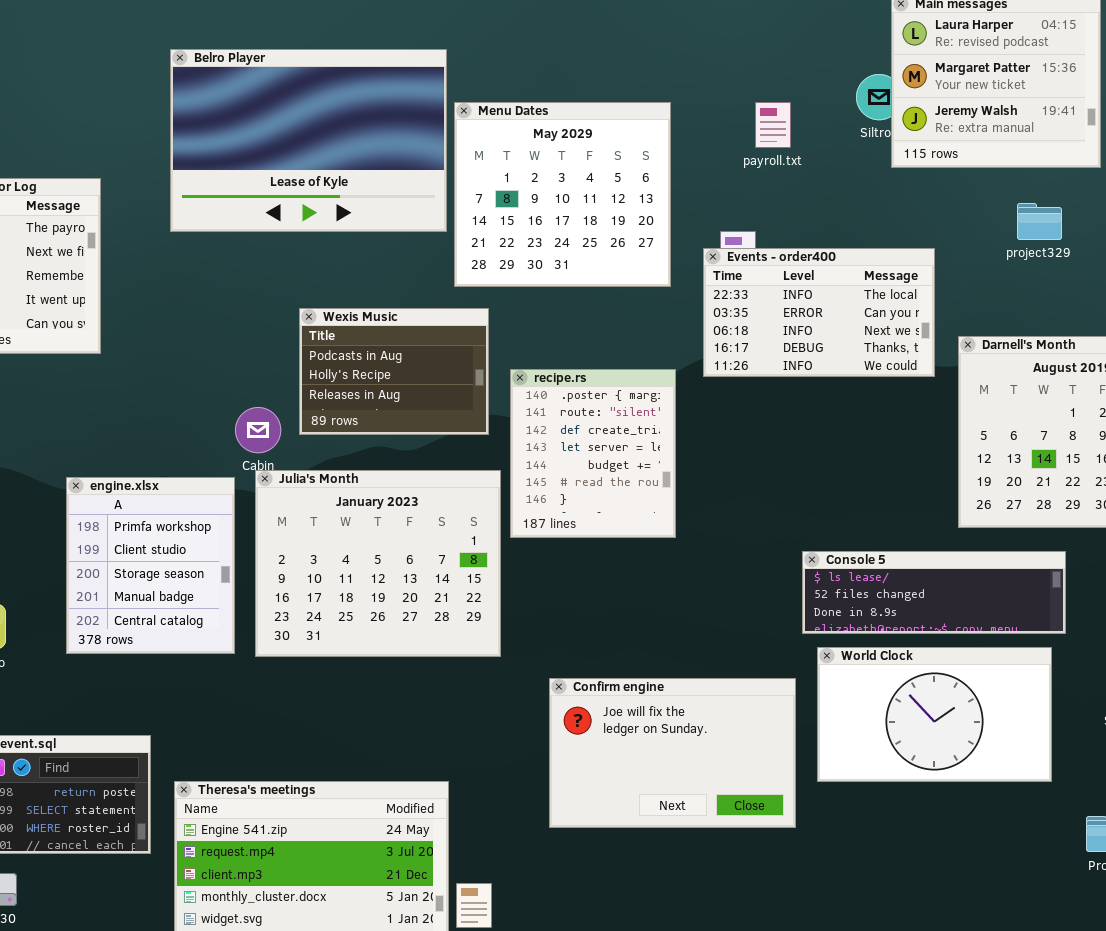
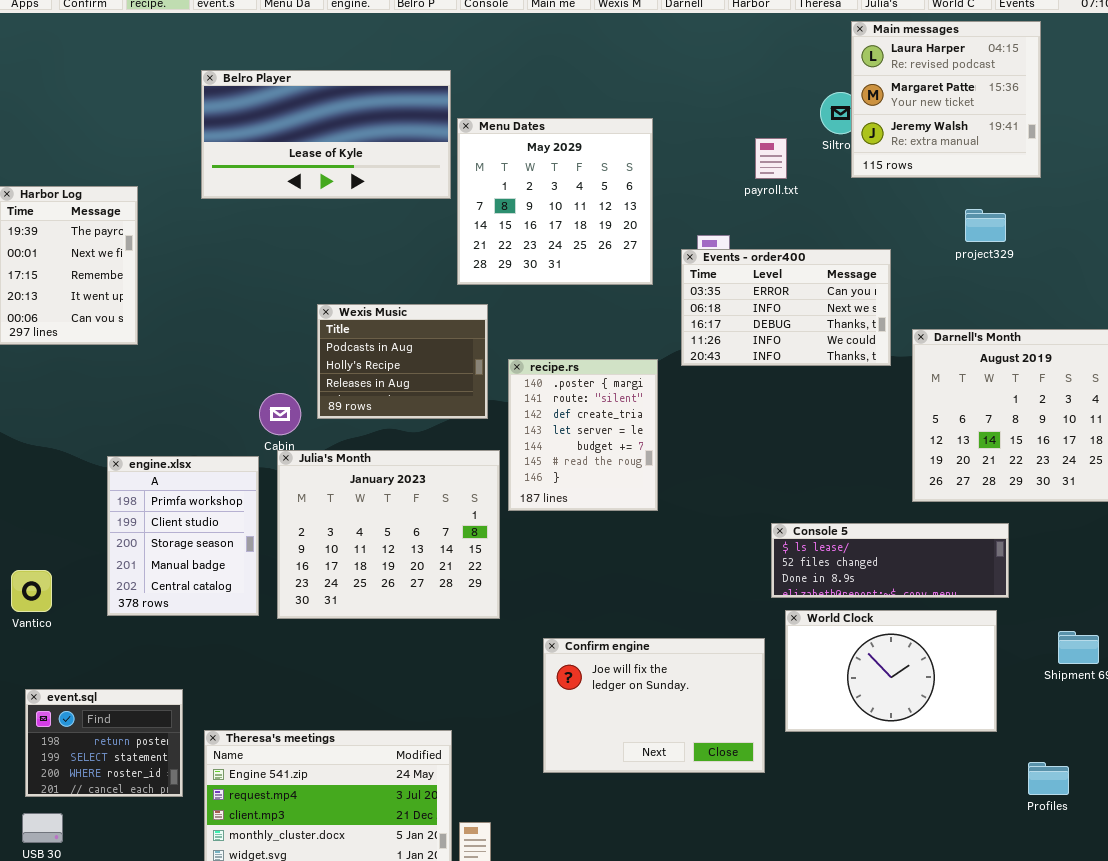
Belro Player: [170,49,447,232] -> [201,70,451,199], resized
payroll.txt: [755,102,791,148] -> [755,138,787,179], moved
Events - order400: [703,248,935,377] -> [681,249,891,366], scrolled down 1 row

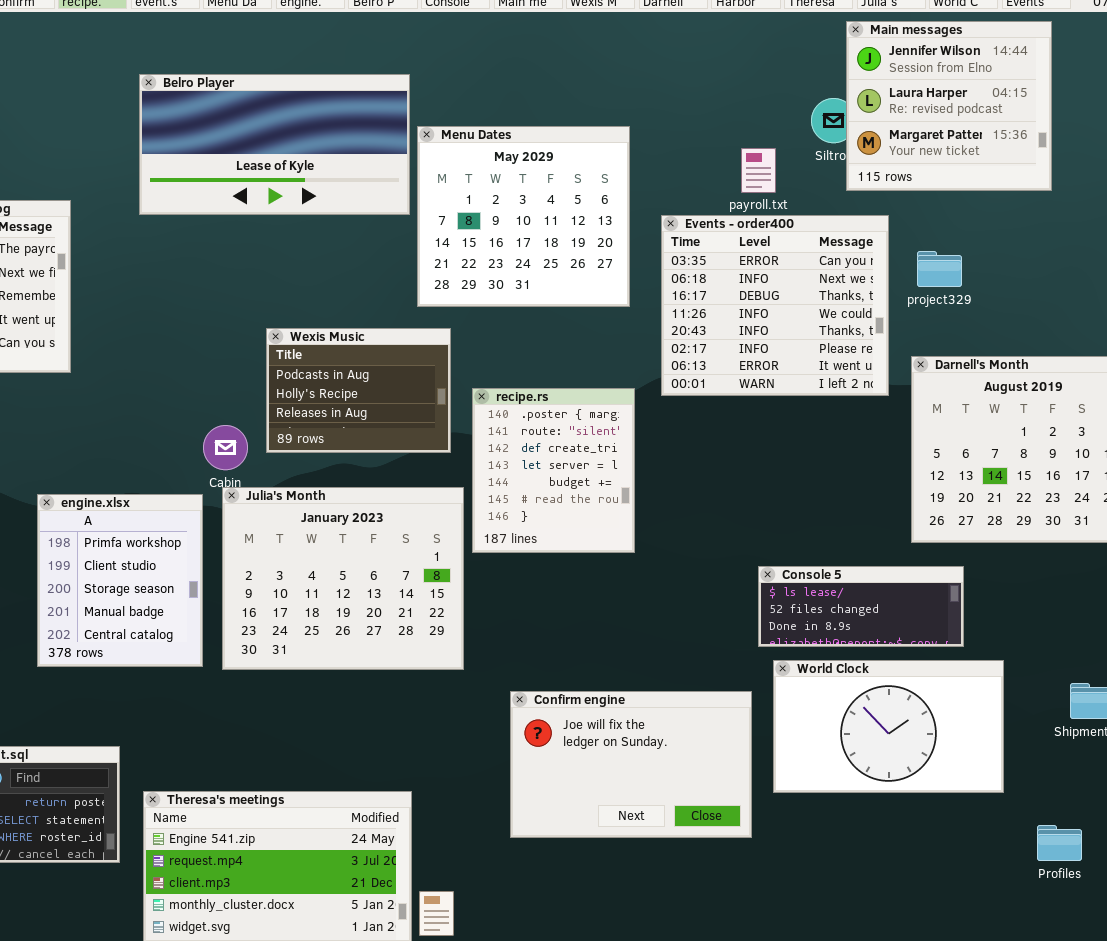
Main messages: [851,21,1041,178] -> [846,21,1052,191], scrolled up 1 row
project329: [965,209,1006,242] -> [917,251,962,287], moved
Events - order400: [681,249,891,366] -> [661,215,889,396], resized
Console 5: [771,523,1009,598] -> [758,566,964,647], resized

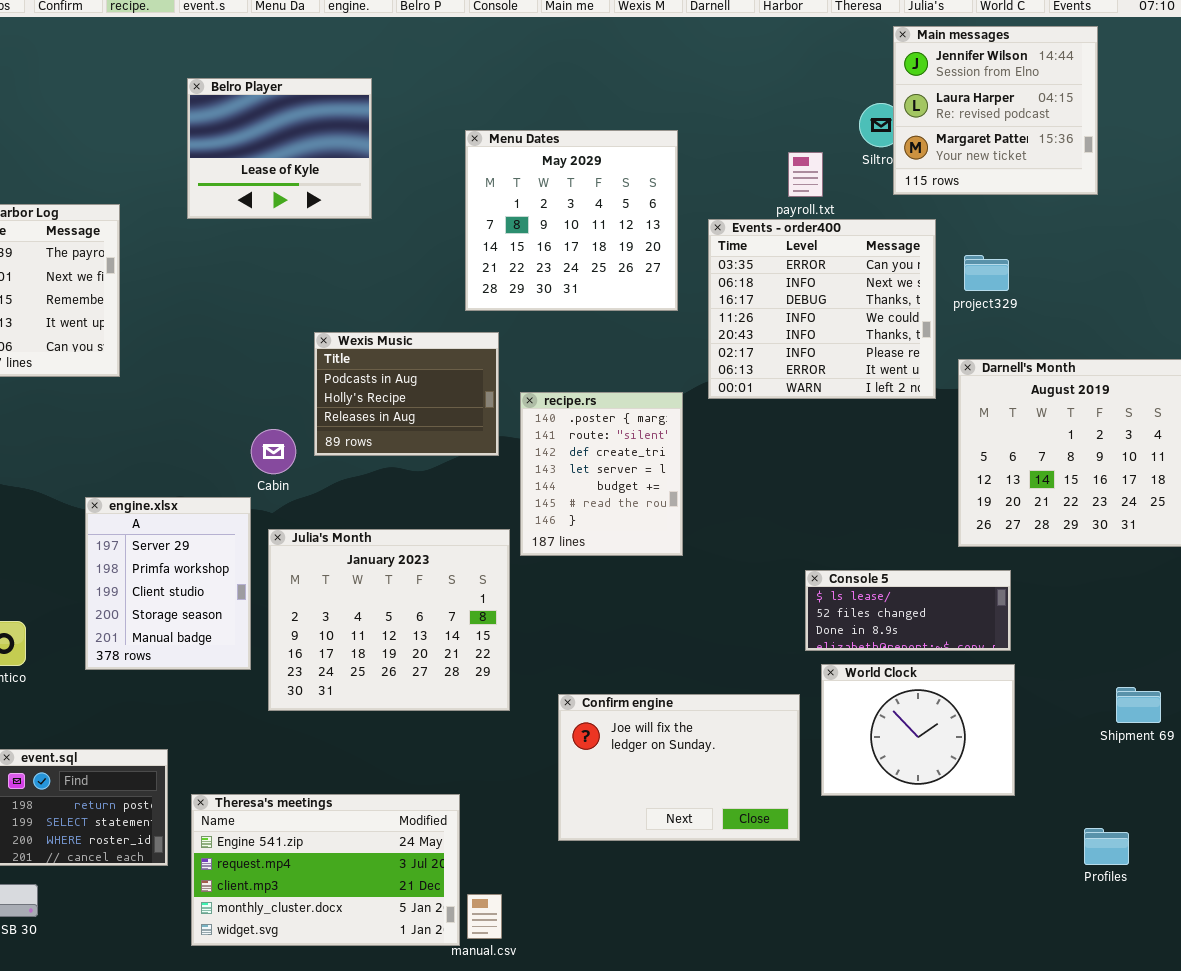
Belro Player: [139,74,410,215] -> [187,78,372,219], resized
Julia's Month: [222,487,464,670] -> [268,529,510,711], moved
engine.xlsx: [37,494,203,667] -> [85,497,251,670], scrolled up 1 row
World Clock: [773,660,1004,793] -> [821,664,1015,796], resized

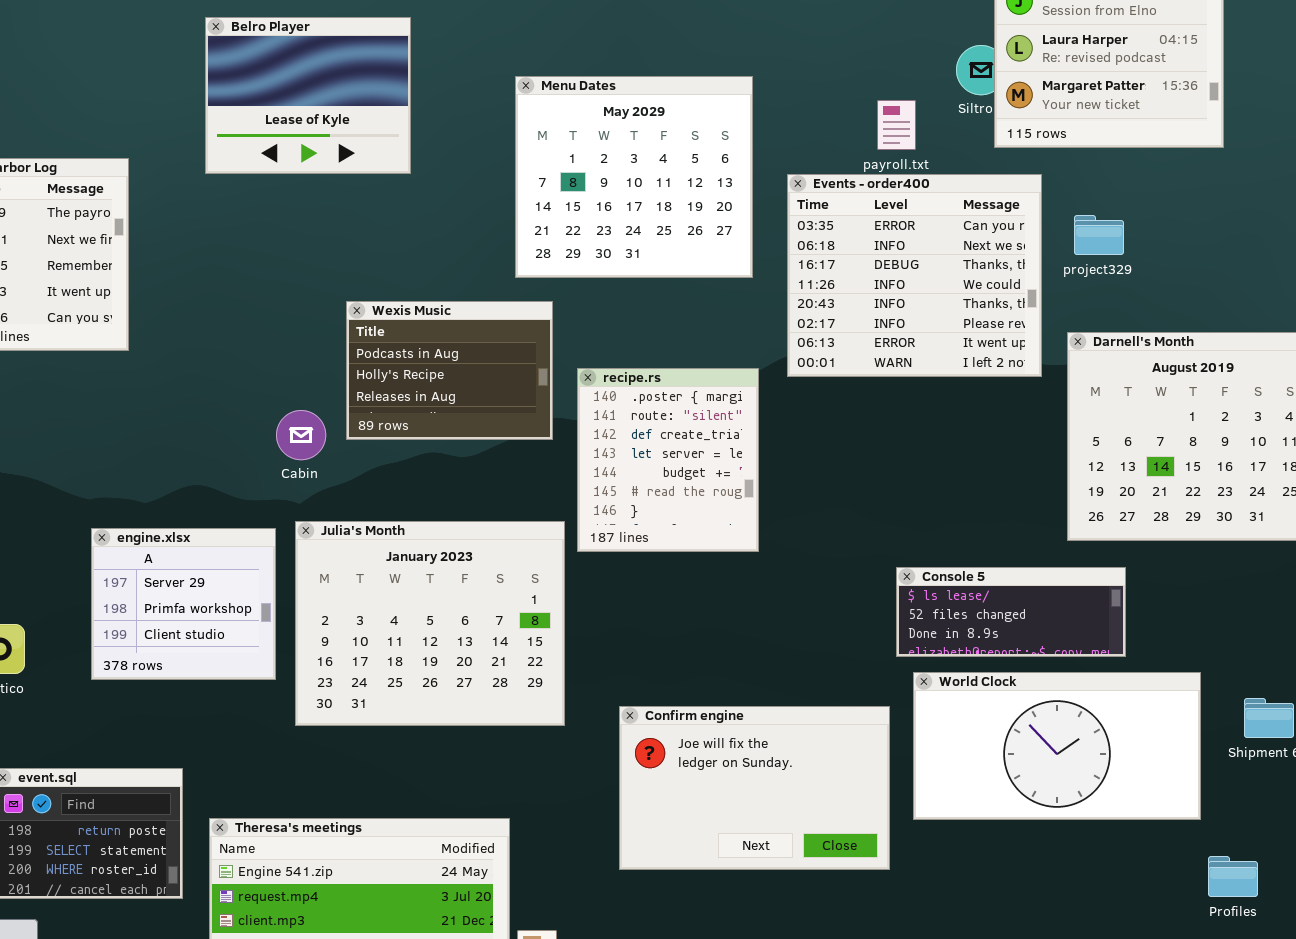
engine.xlsx: [85,497,251,670] -> [91,528,276,680], resized
World Clock: [821,664,1015,796] -> [913,672,1201,820], resized

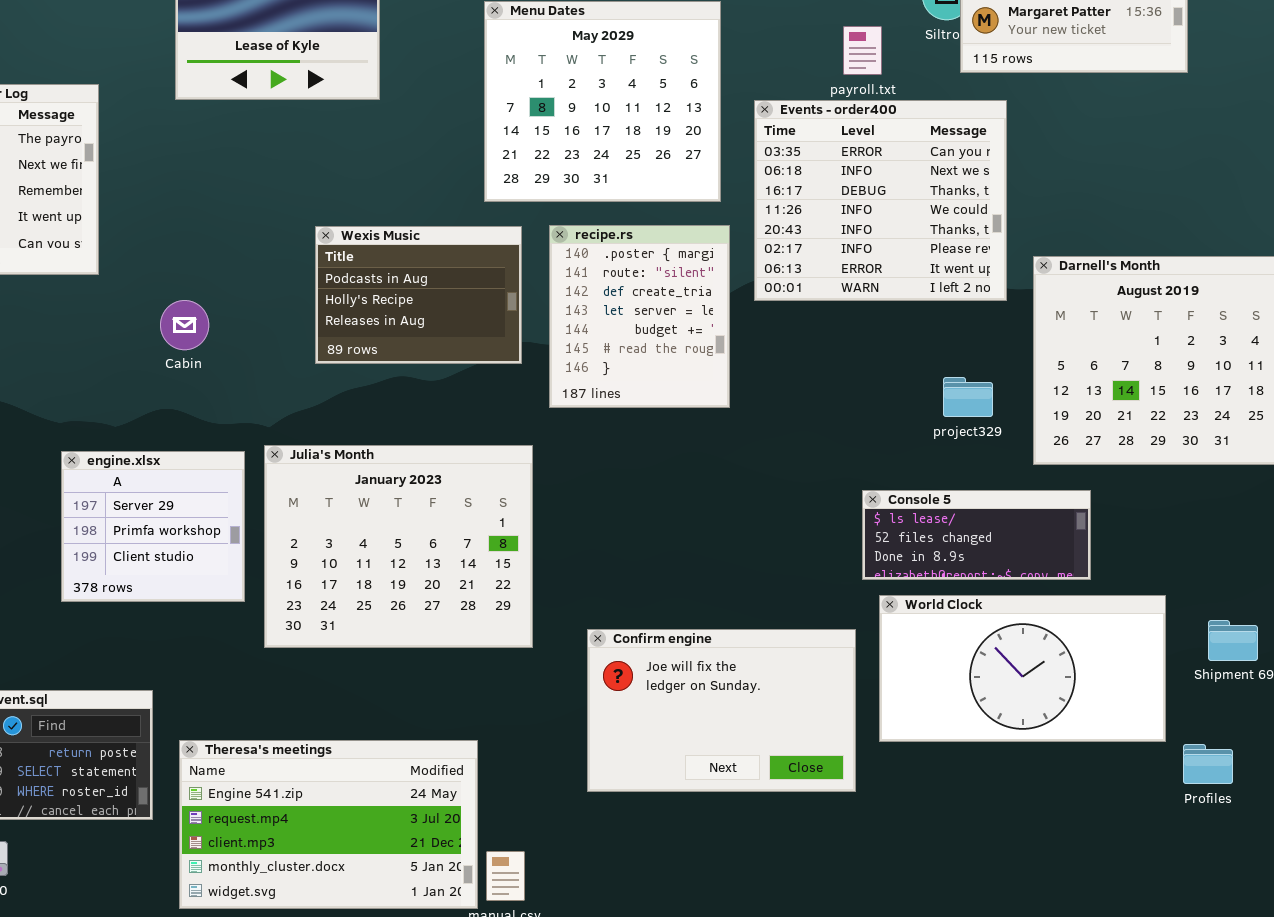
project329: [1074,215,1124,255] -> [943,377,993,417], moved
recipe.rs: [577,368,759,552] -> [549,225,730,408], moved
Cabin: [276,410,326,460] -> [160,300,209,350], moved
Profiles: [1208,856,1258,897] -> [1183,744,1233,784], moved

